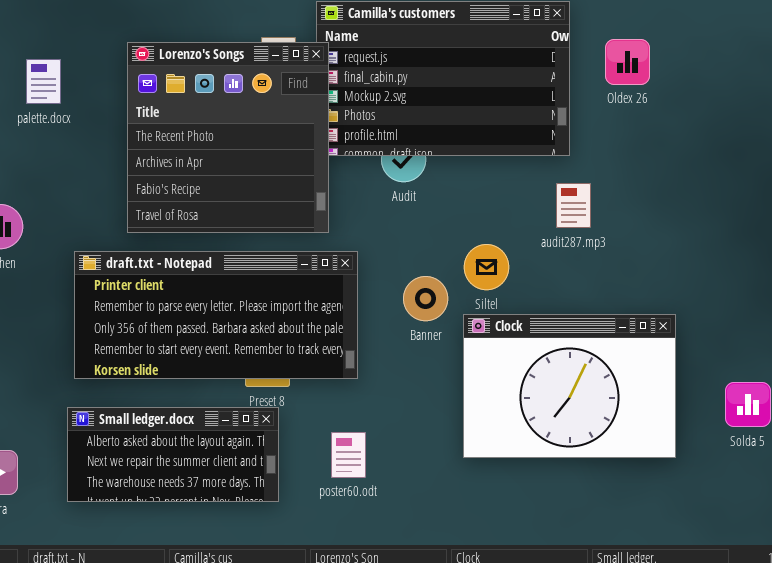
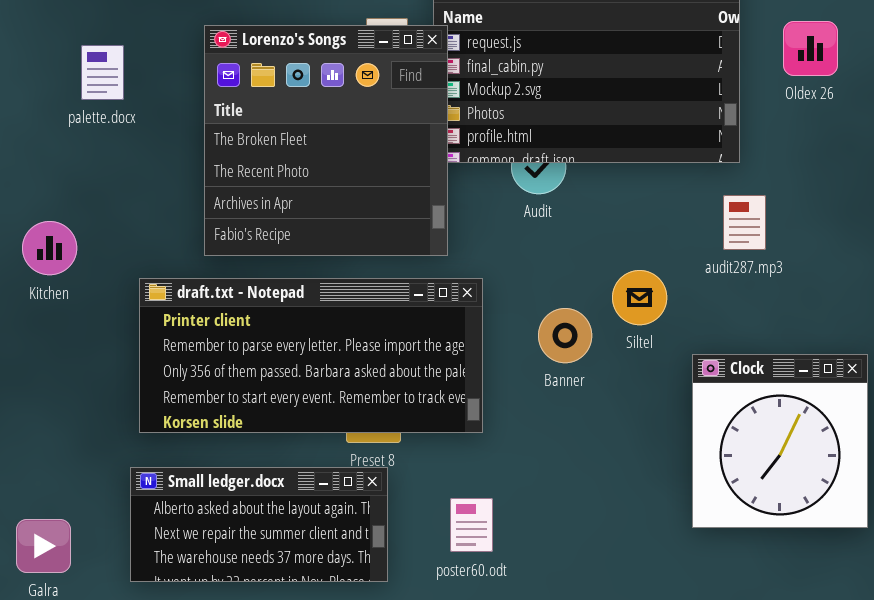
Lorenzo's Songs: [127,42,329,233] -> [204,25,448,256], scrolled up 1 row
Clock: [463,314,676,458] -> [692,354,868,528], resized

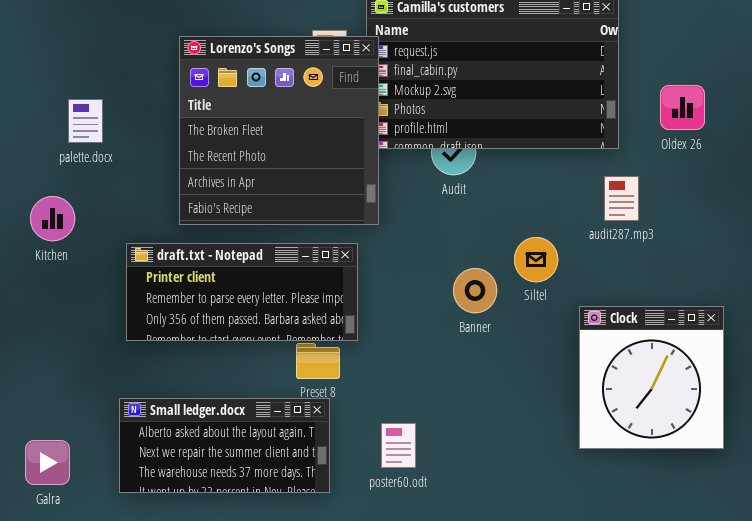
Oldex 26: [783,21,838,76] -> [660,85,705,130], moved
palette.docx: [81,45,124,100] -> [68,99,103,143], moved
draft.txt - Notepad: [139,278,483,433] -> [126,243,358,341], resized

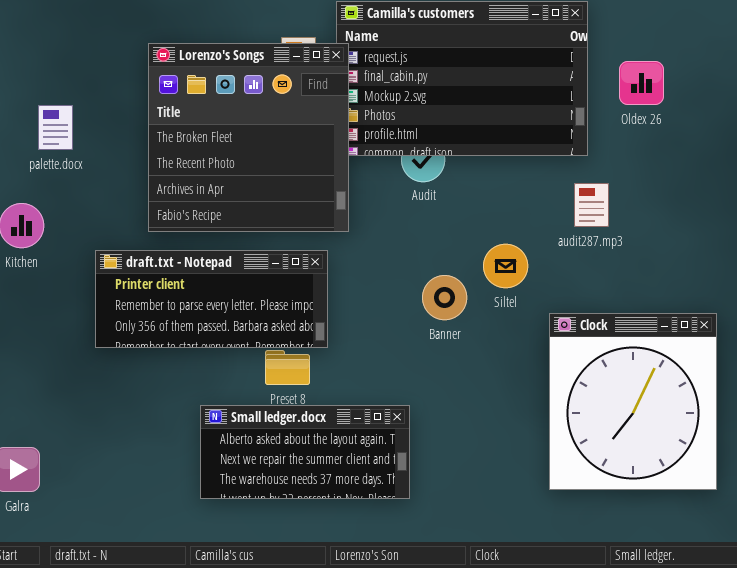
Oldex 26: [660,85,705,130] -> [619,61,664,105], moved
Clock: [579,306,724,449] -> [549,313,717,490], resized
Small ledger.docx: [119,398,330,493] -> [200,405,410,499], moved

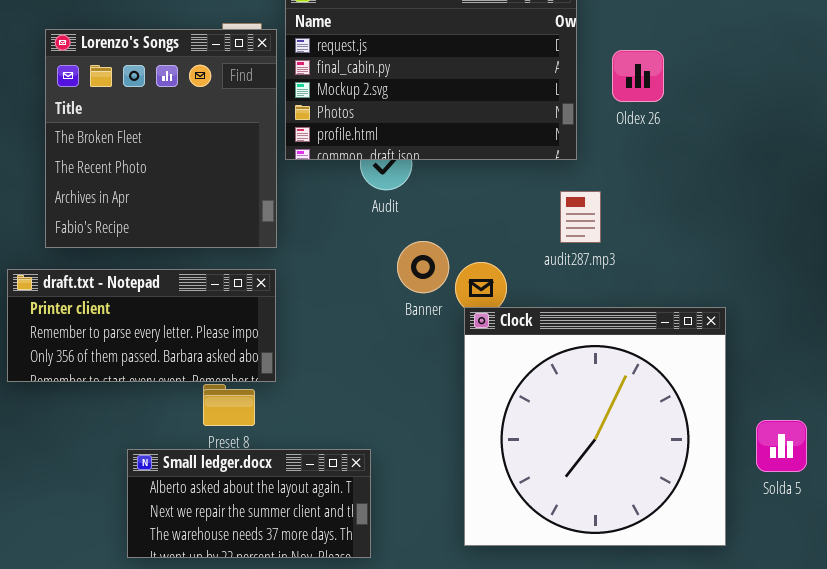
Lorenzo's Songs: [148,43,349,232] -> [45,29,277,248], moved
Banner: [422,275,467,320] -> [397,241,449,293], moved
Clock: [549,313,717,490] -> [464,307,726,546], resized

